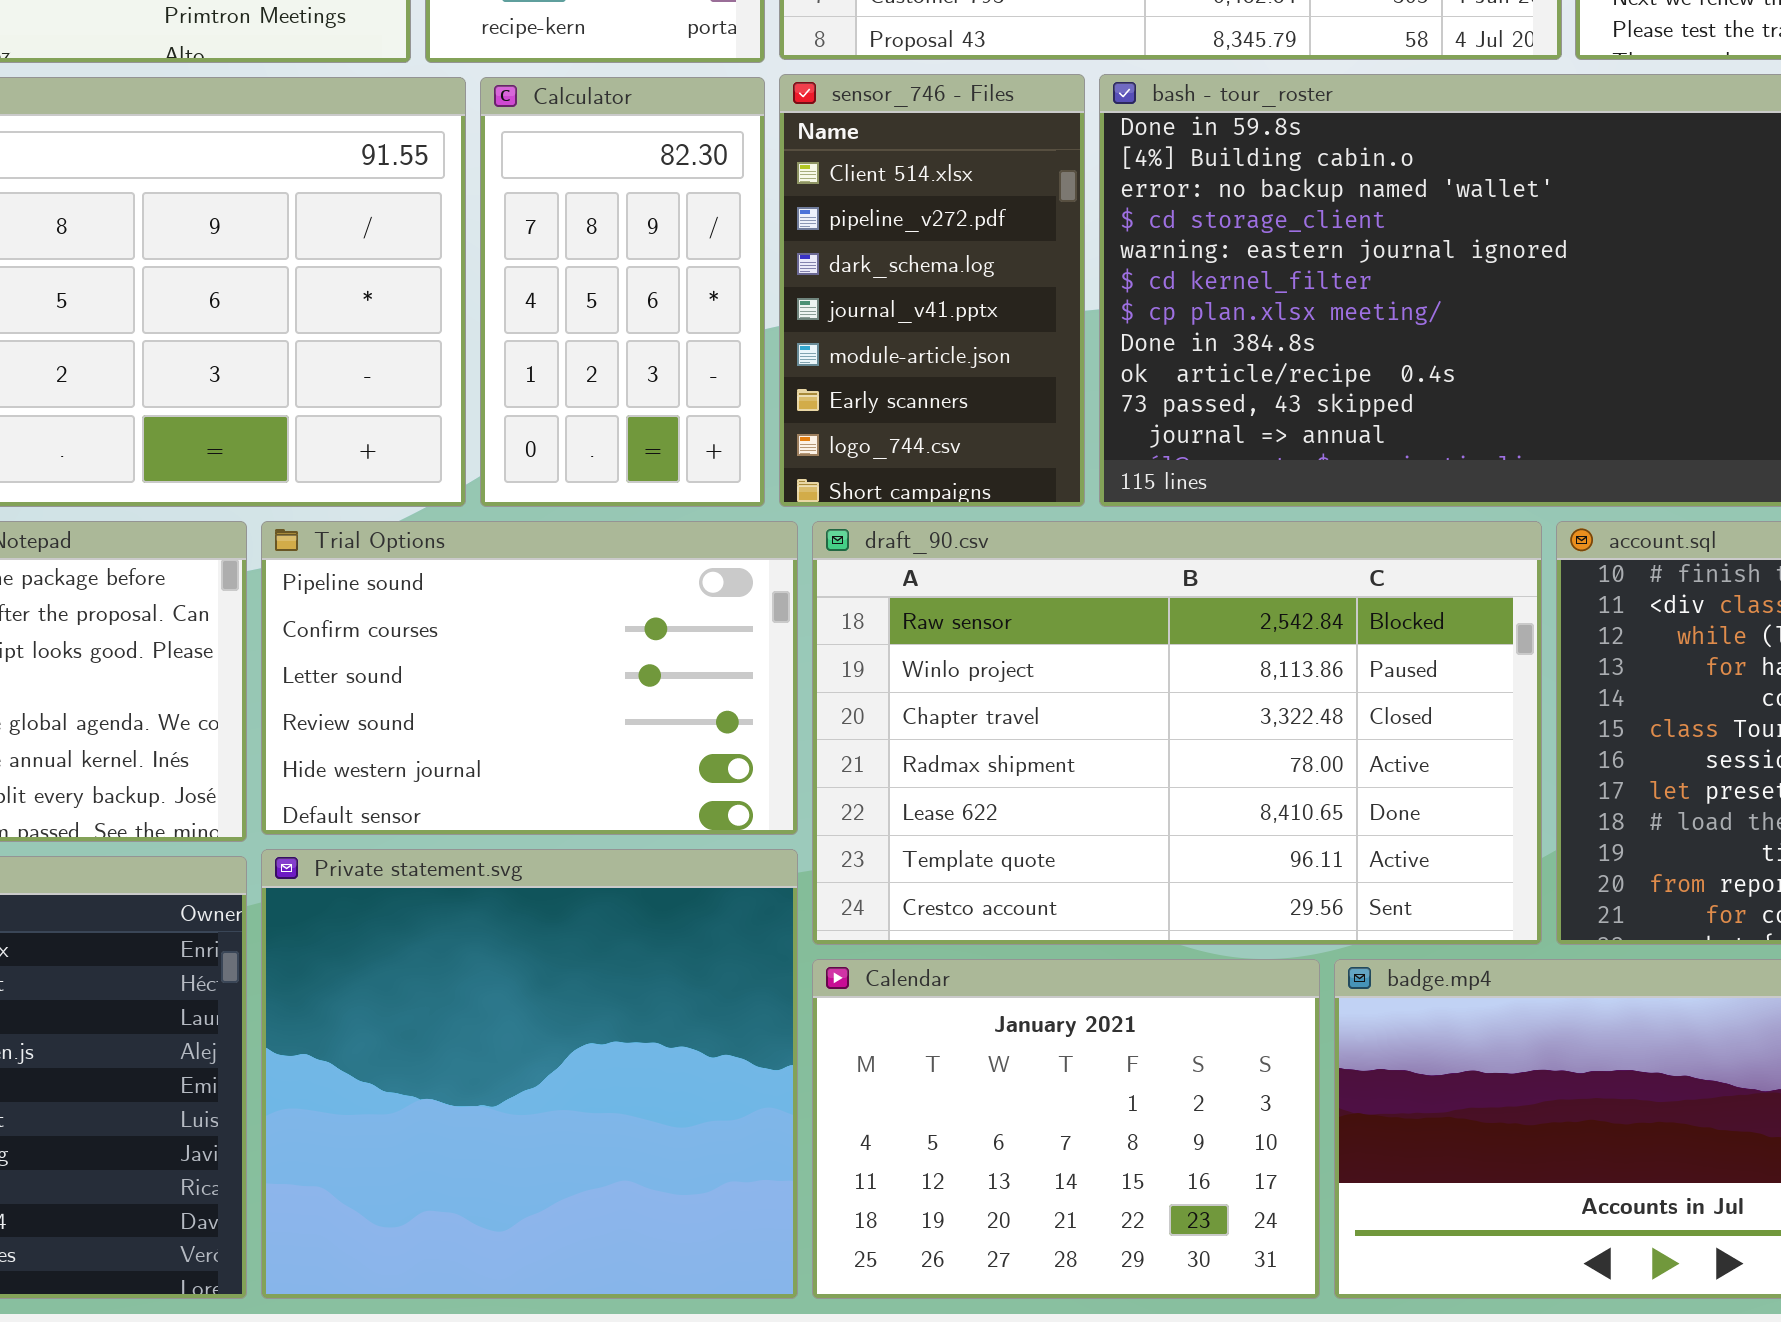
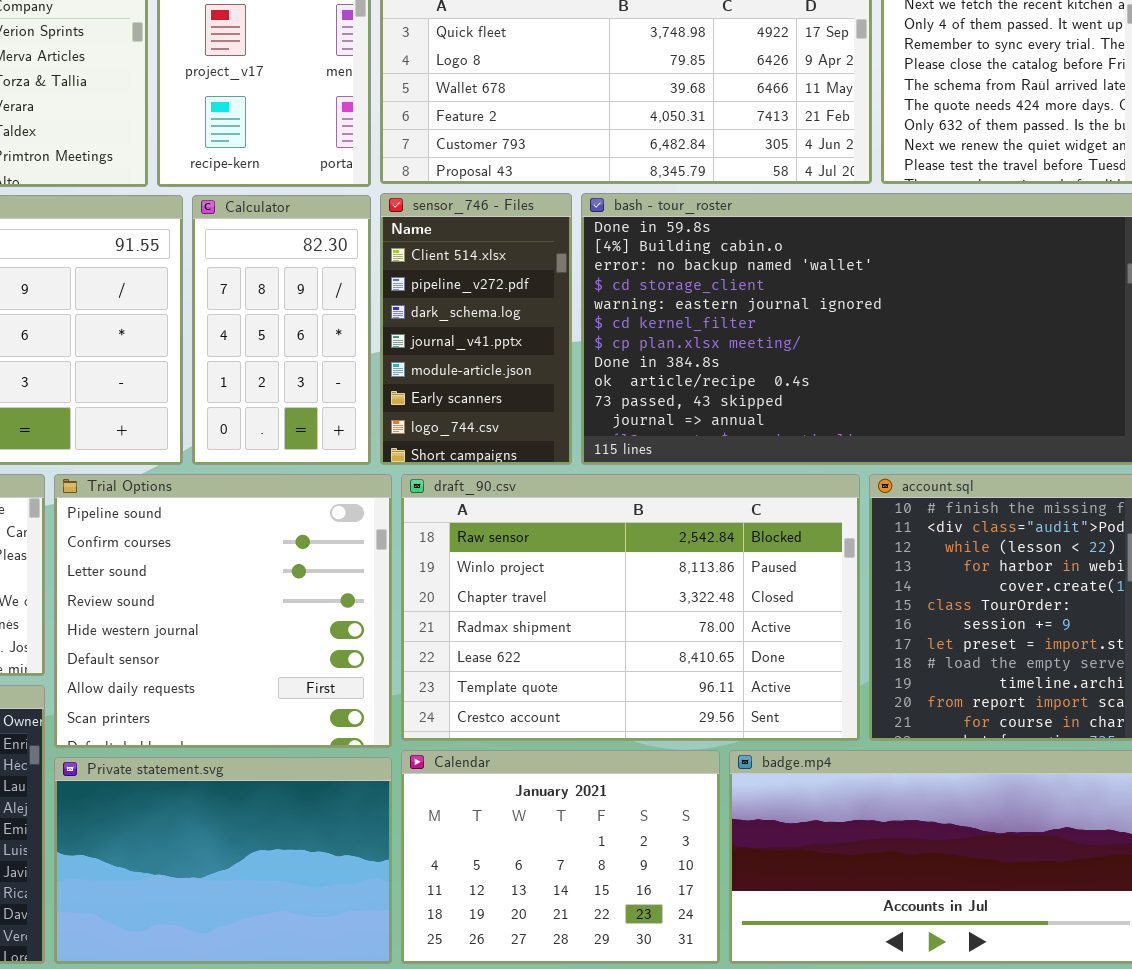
Trial Options: [261,521,798,835] -> [54,474,392,748], resized
Private statement.svg: [261,849,798,1299] -> [54,757,392,964], resized

